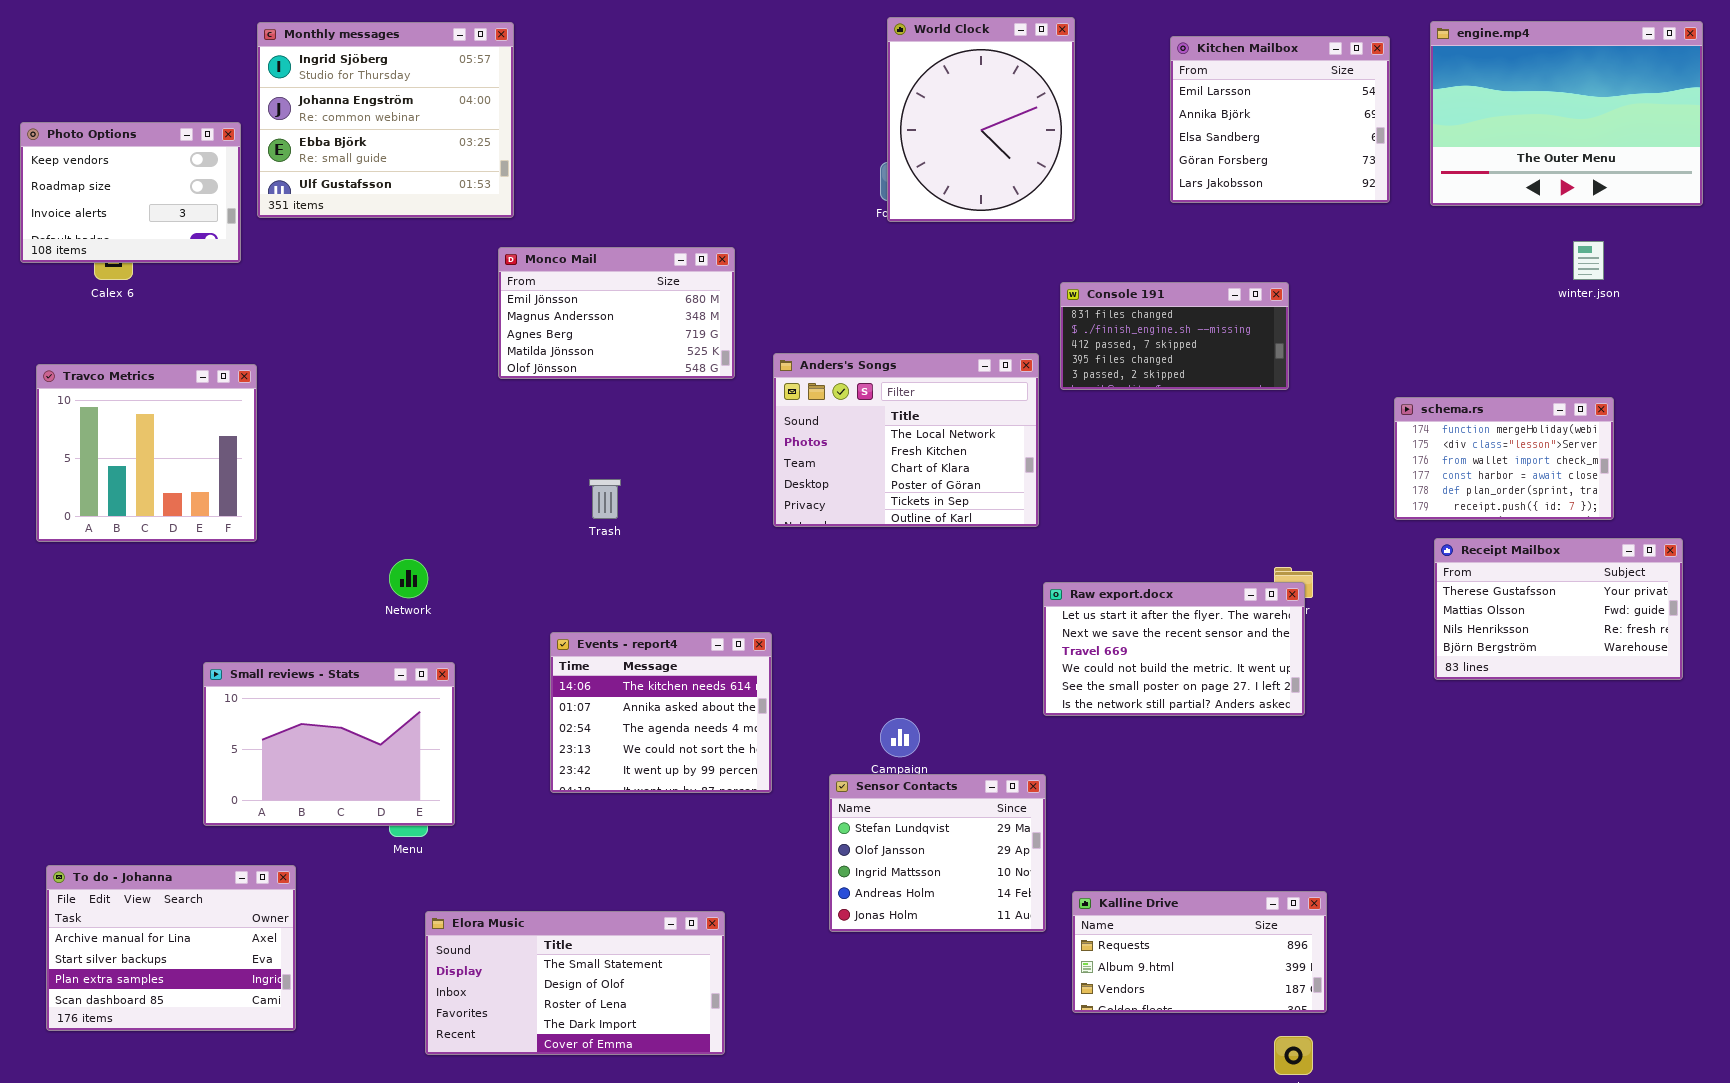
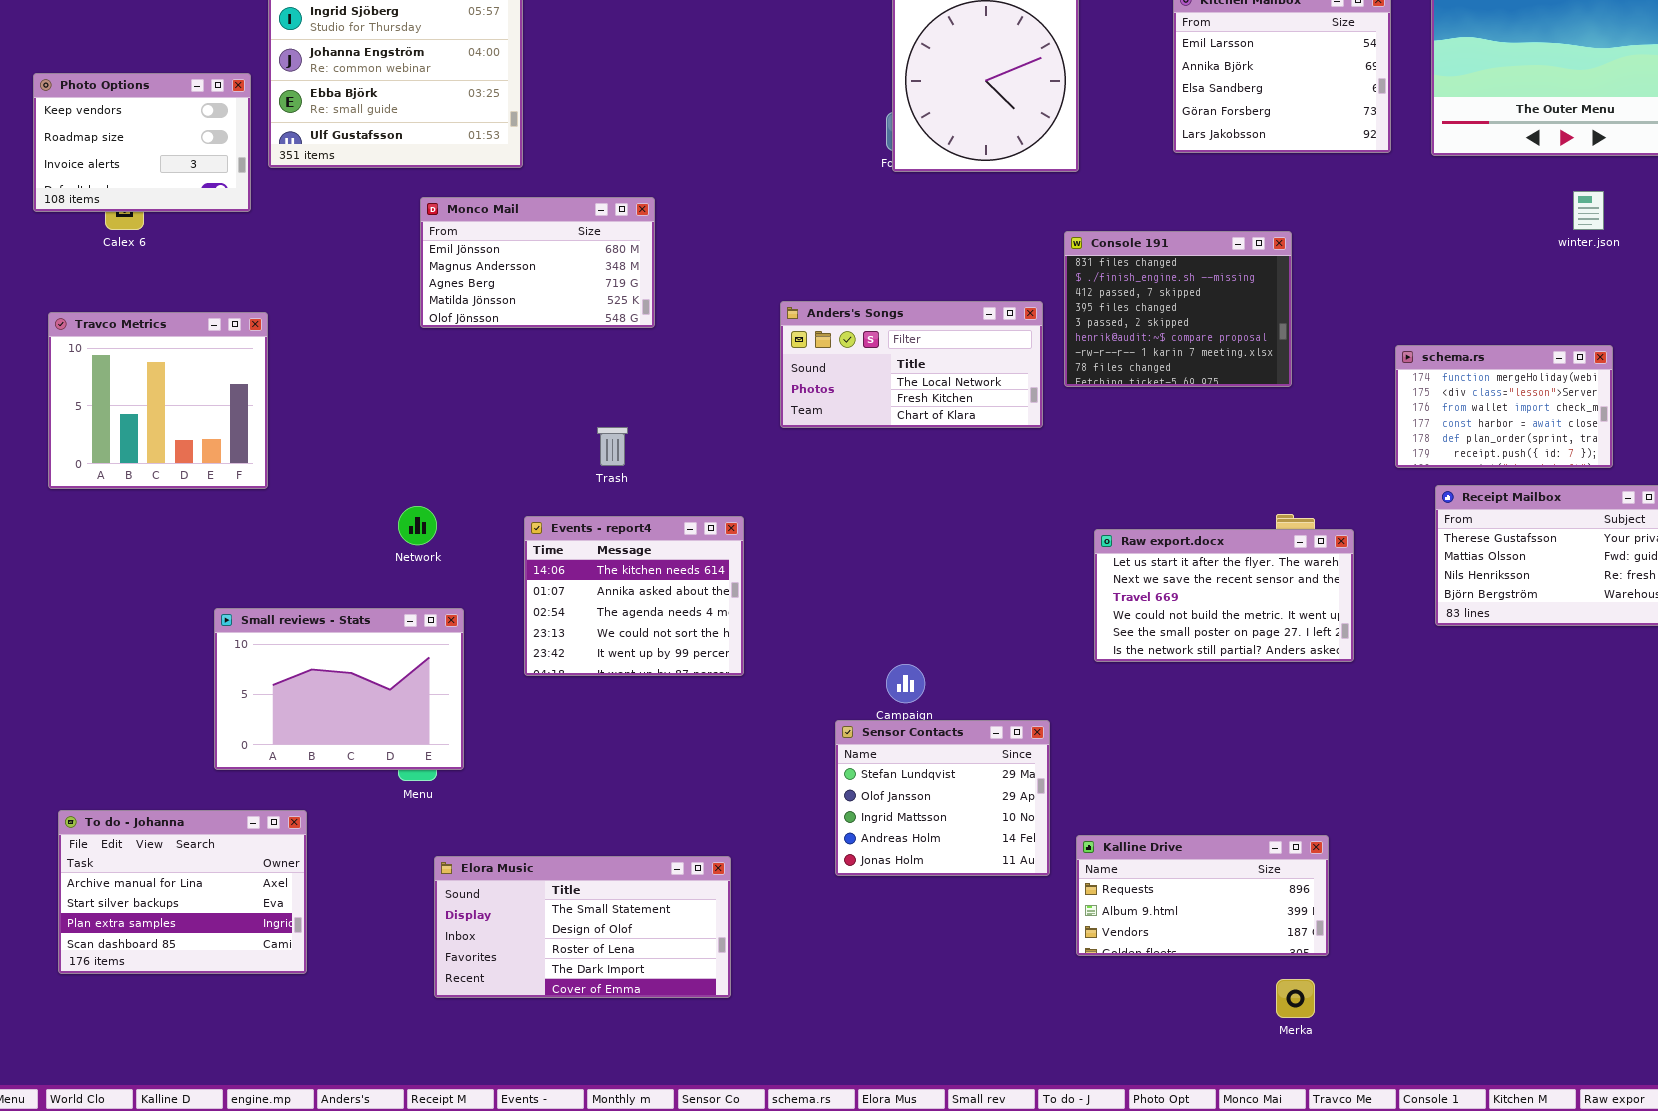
Monco Mail: [498,247,735,379] -> [420,197,655,328], moved
Console 191: [1060,282,1289,390] -> [1064,231,1292,387], resized
Anders's Songs: [773,353,1039,527] -> [780,301,1043,428], resized
Raw export.docx: [1043,582,1305,716] -> [1094,529,1354,662], moved
Events - report4: [550,632,772,793] -> [524,516,744,676], moved

